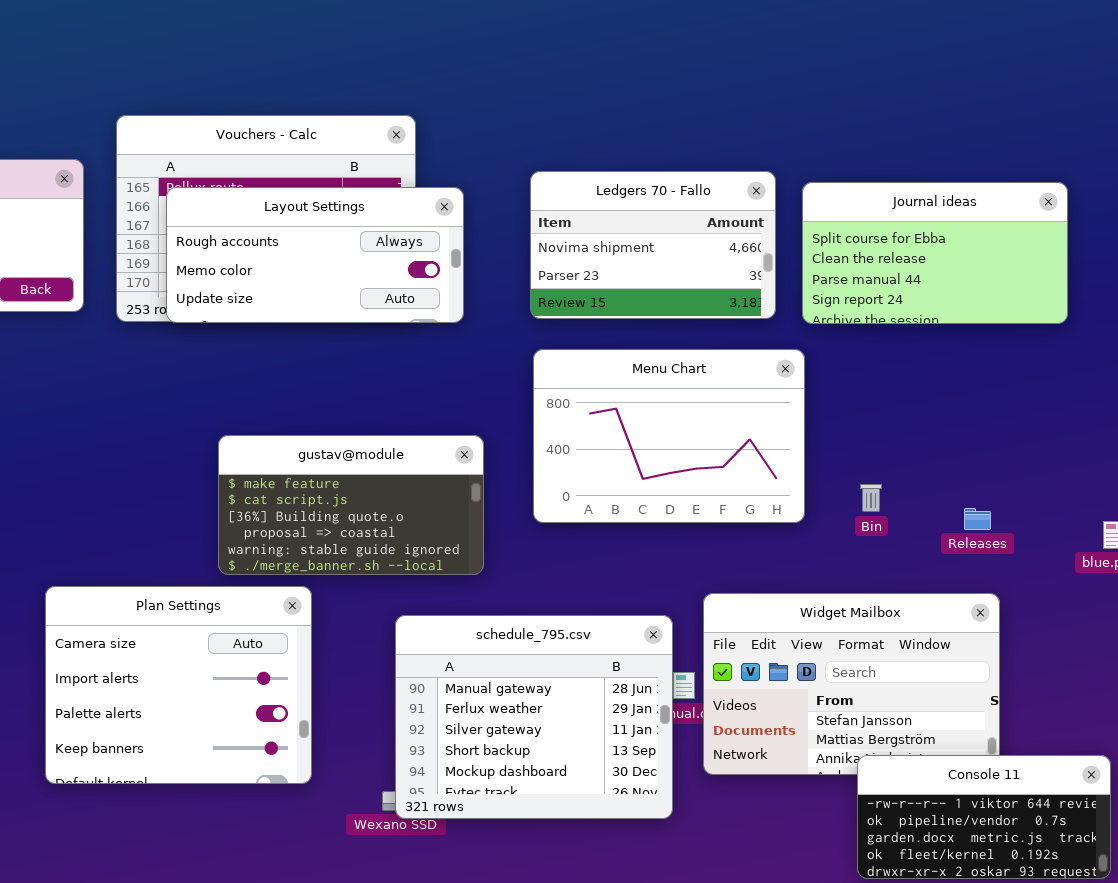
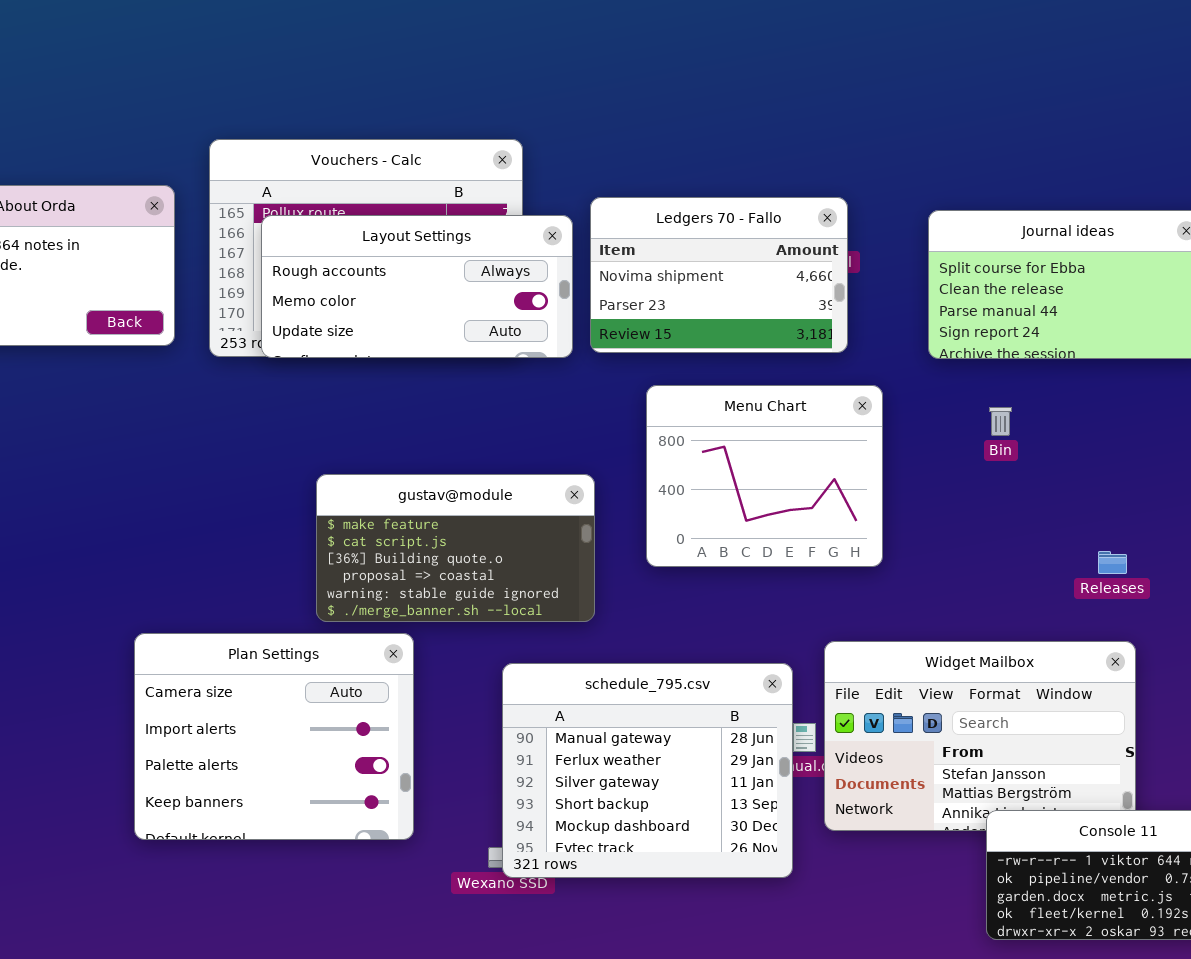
Ledgers 70 - Fallo: [530,171,776,319] -> [590,197,848,353], moved
Menu Chart: [533,349,805,523] -> [646,385,883,567], resized
Bin: [860,484,882,512] -> [989,407,1012,436], moved

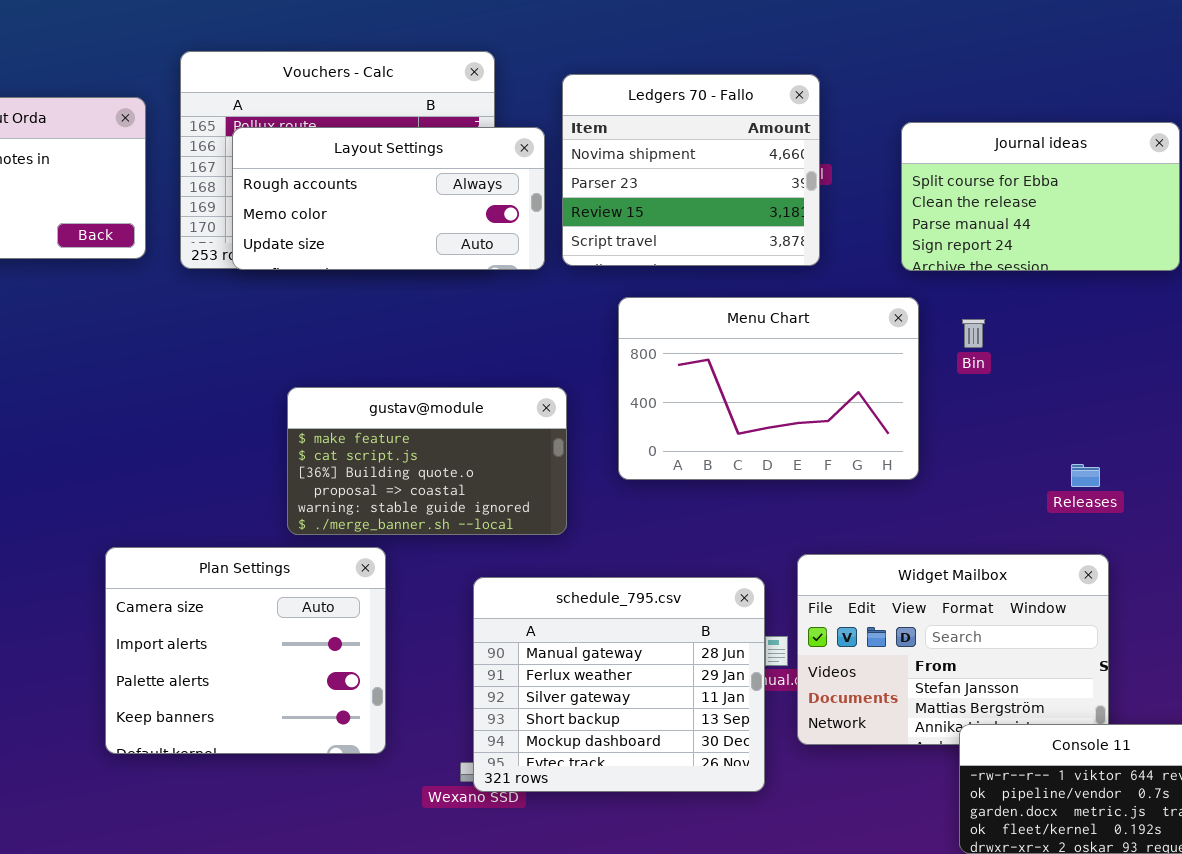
Ledgers 70 - Fallo: [590,197,848,353] -> [562,74,820,266], resized
Menu Chart: [646,385,883,567] -> [618,297,919,480], resized

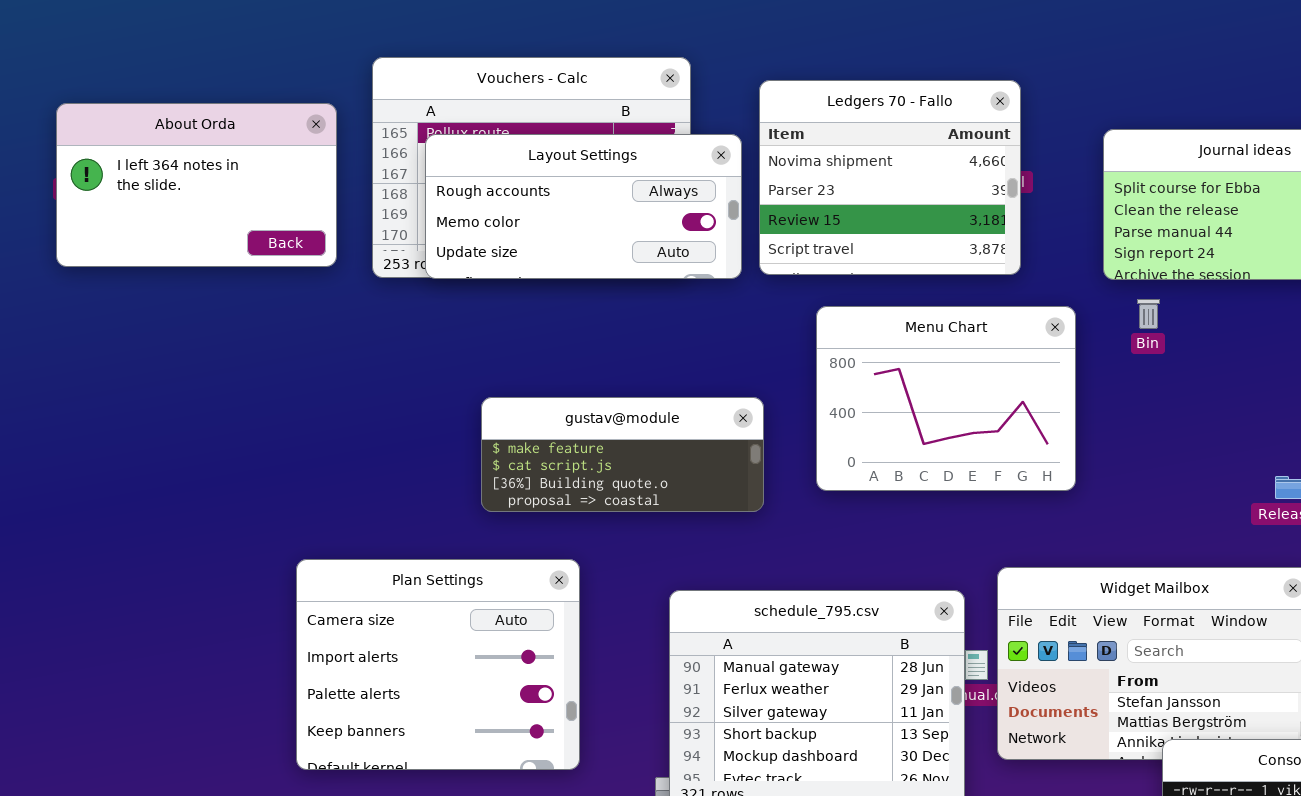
Menu Chart: [618,297,919,480] -> [816,306,1076,491], resized
Bin: [962,319,985,348] -> [1137,299,1160,329], moved
gustav@module: [287,387,567,535] -> [481,397,764,512], resized

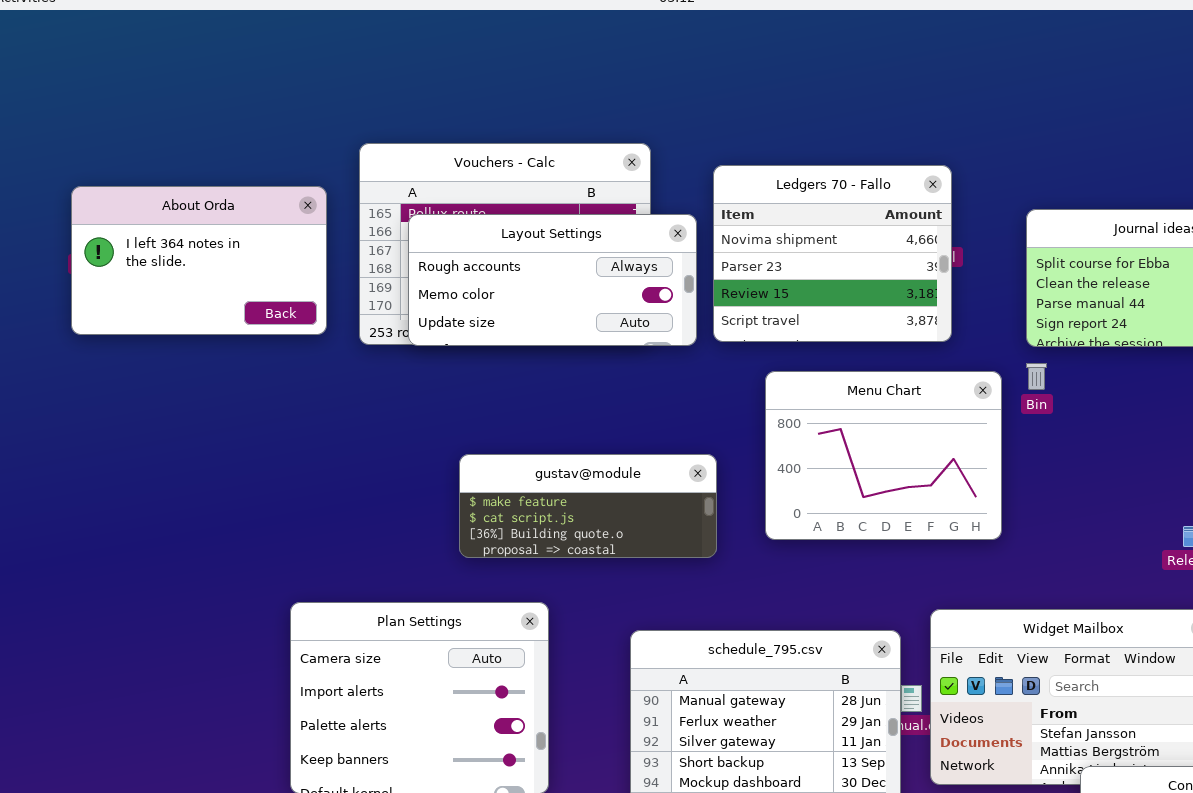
Bin: [1137,299,1160,329] -> [1026,363,1047,390], moved

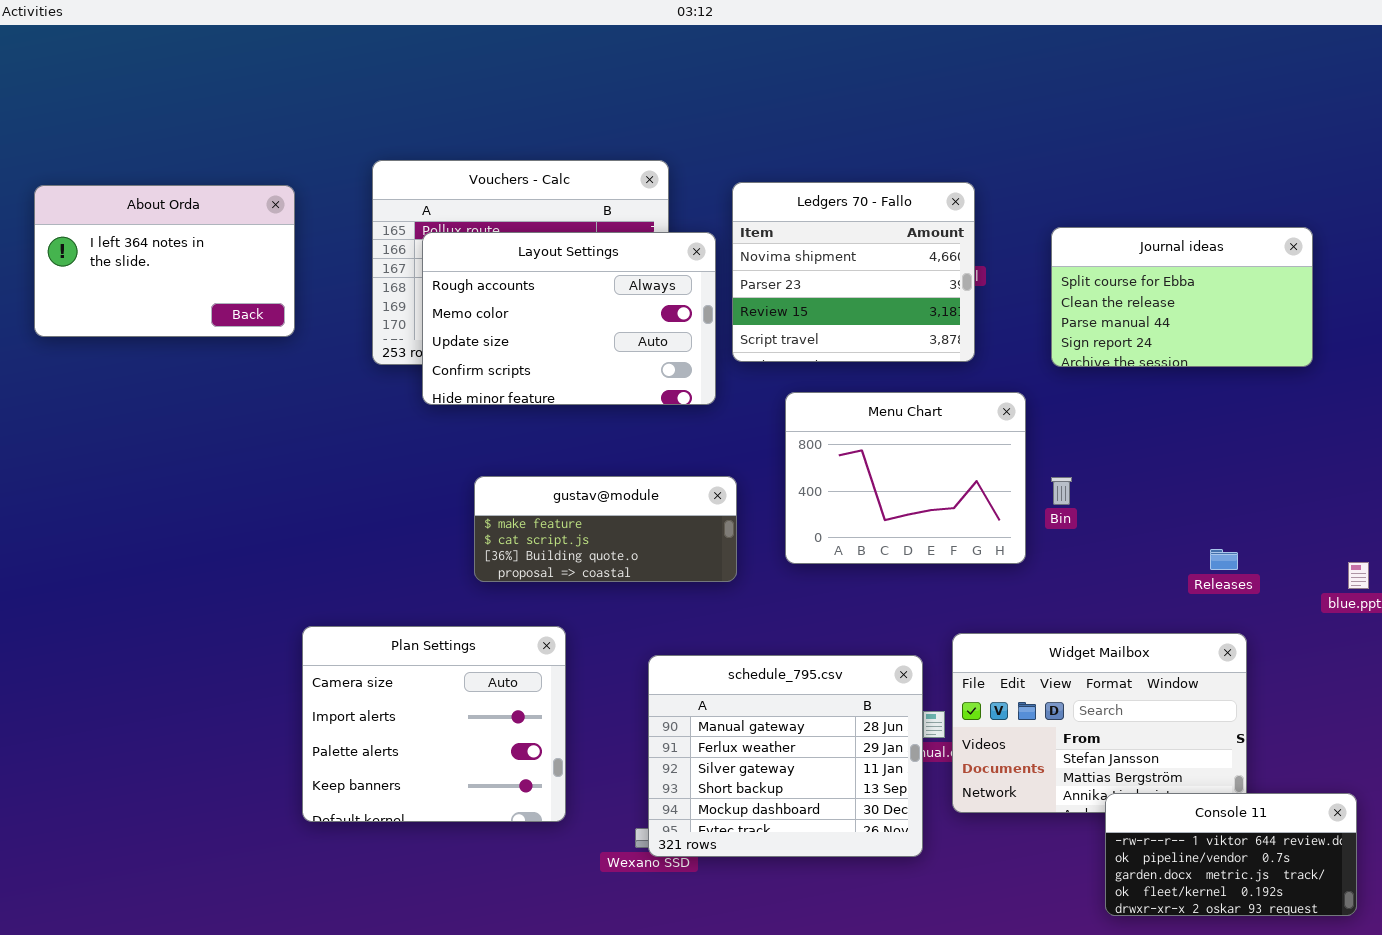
About Orda: [71,186,327,335] -> [34,185,295,337], moved
Layout Settings: [408,214,697,346] -> [422,232,716,405], resized
Bin: [1026,363,1047,390] -> [1051,477,1072,505], moved

